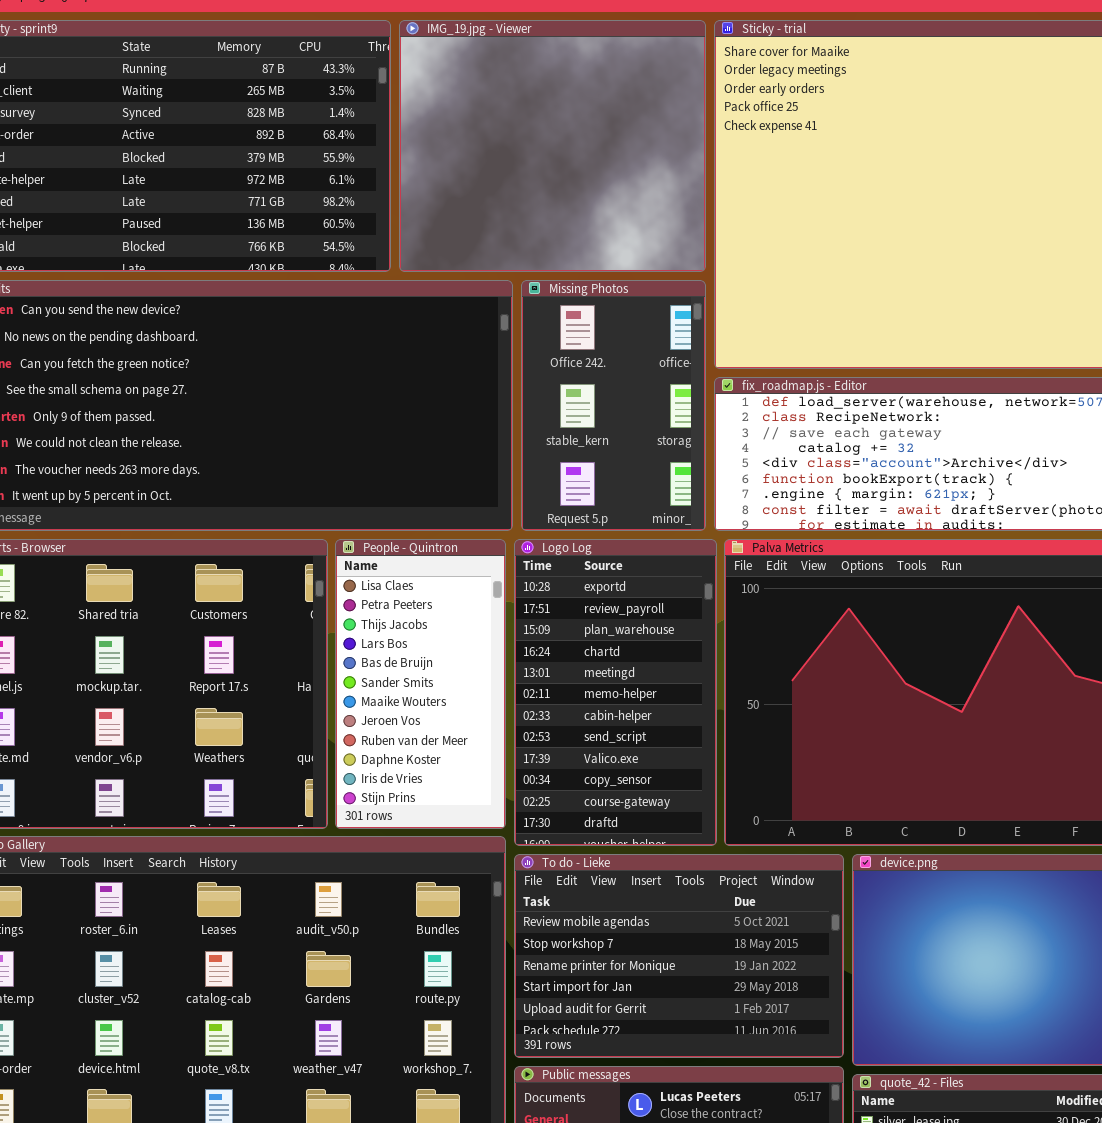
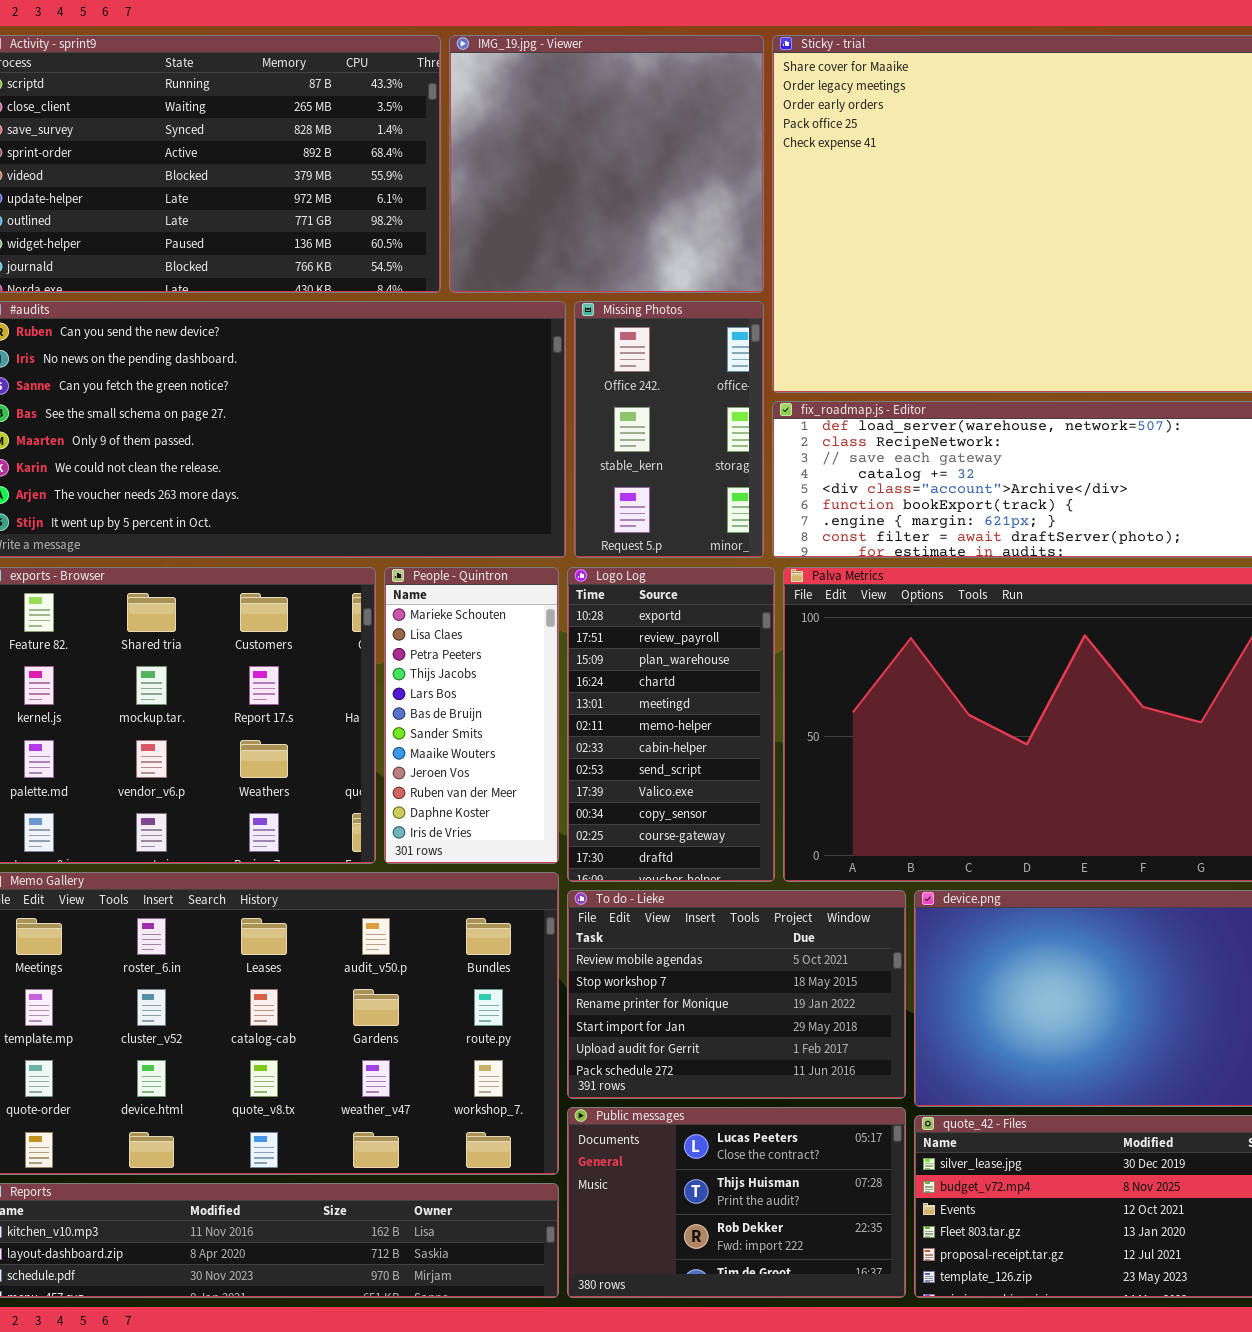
People - Quintron: [335,539,506,829] -> [384,567,559,864], scrolled up 1 row

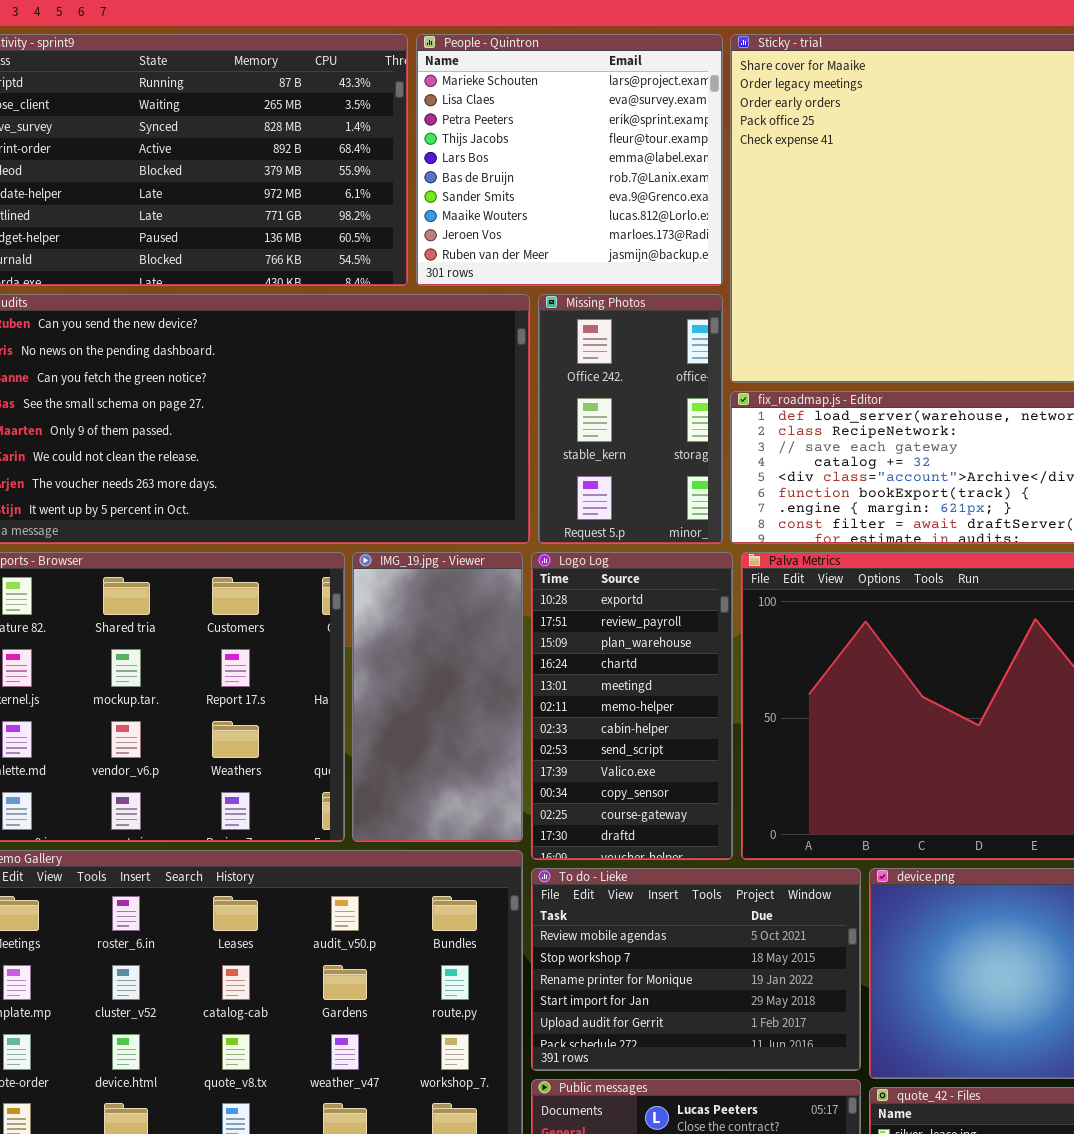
IMG_19.jpg - Viewer: [449,35,764,293] -> [352,552,523,842], moved, resized
People - Quintron: [384,567,559,864] -> [416,34,723,286], moved, resized

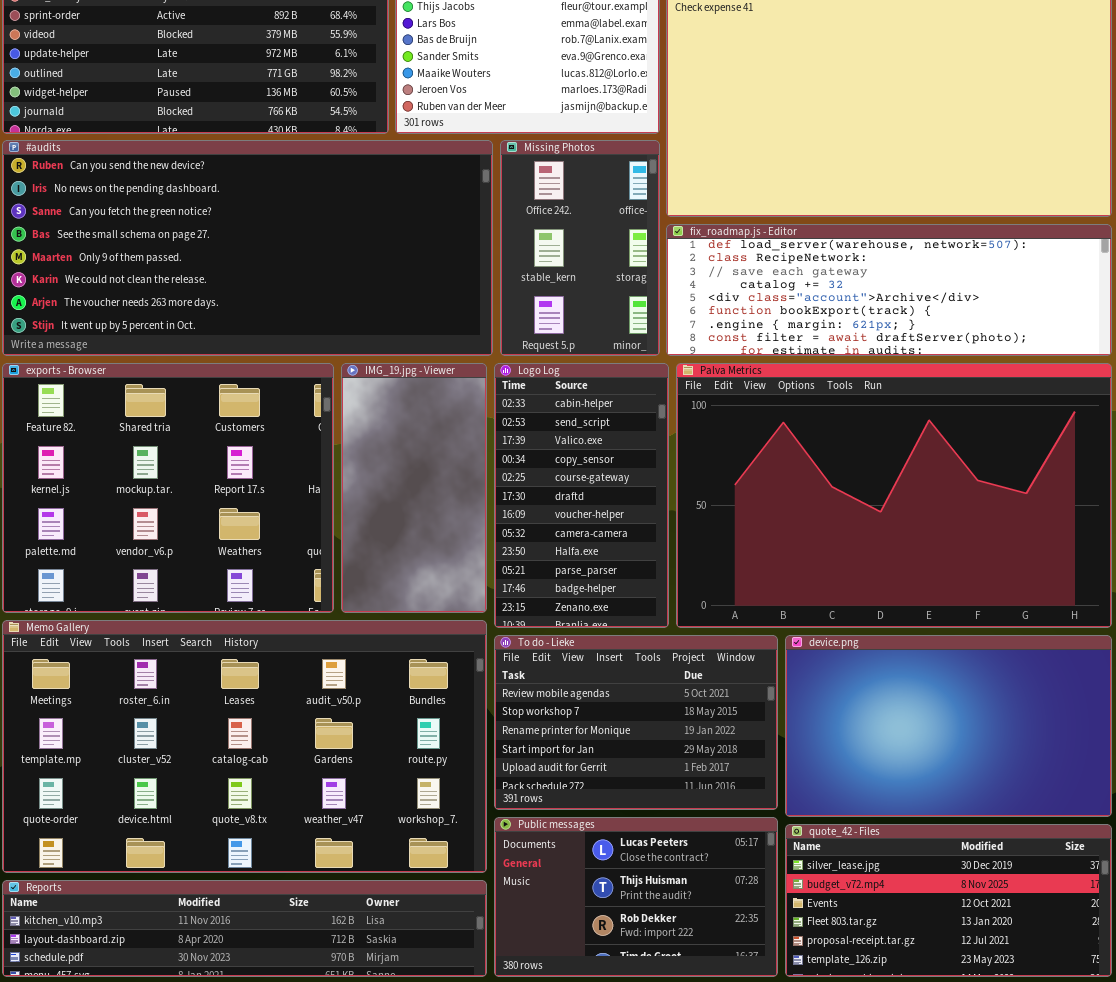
Logo Log: [531,552,733,860] -> [494,363,669,628], scrolled down 6 rows

